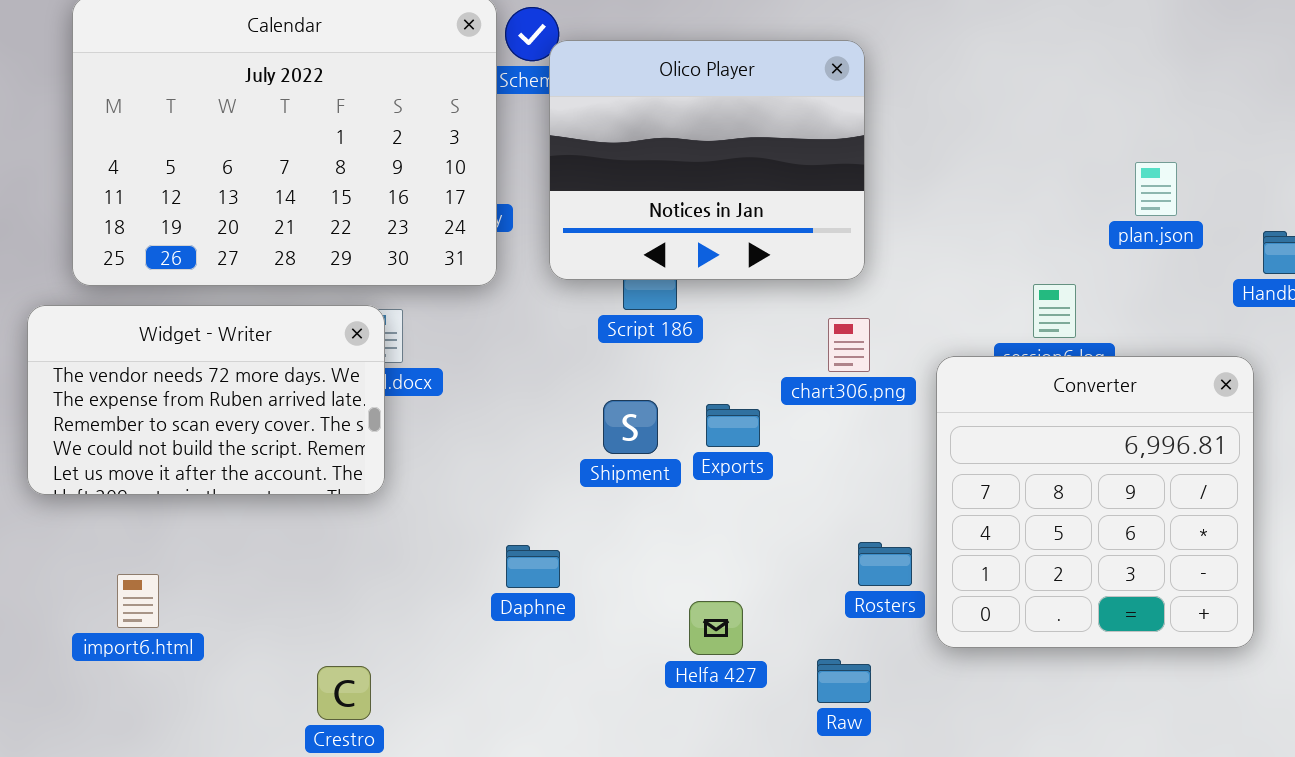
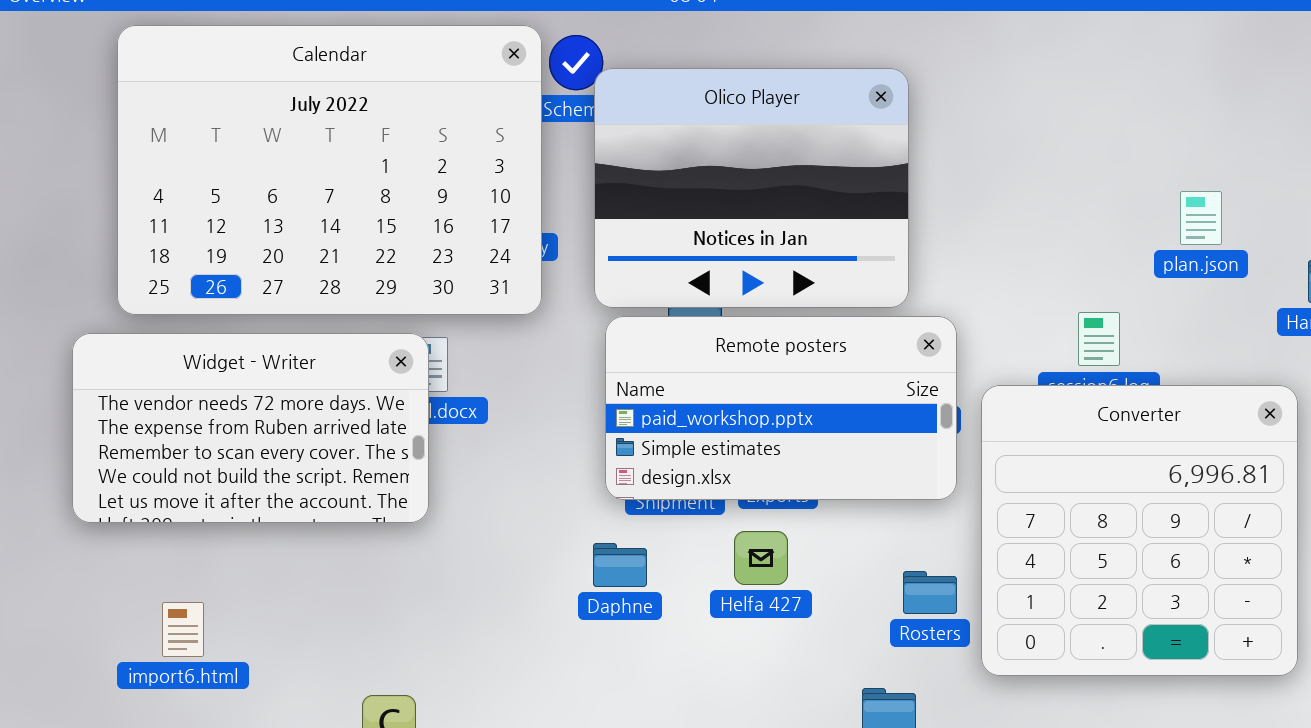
Remote posters: none -> [605,316,957,500], opened
Daphne: [506,545,560,588] -> [593,543,647,587], moved
Helfa 427: [689,601,743,655] -> [734,531,788,585], moved

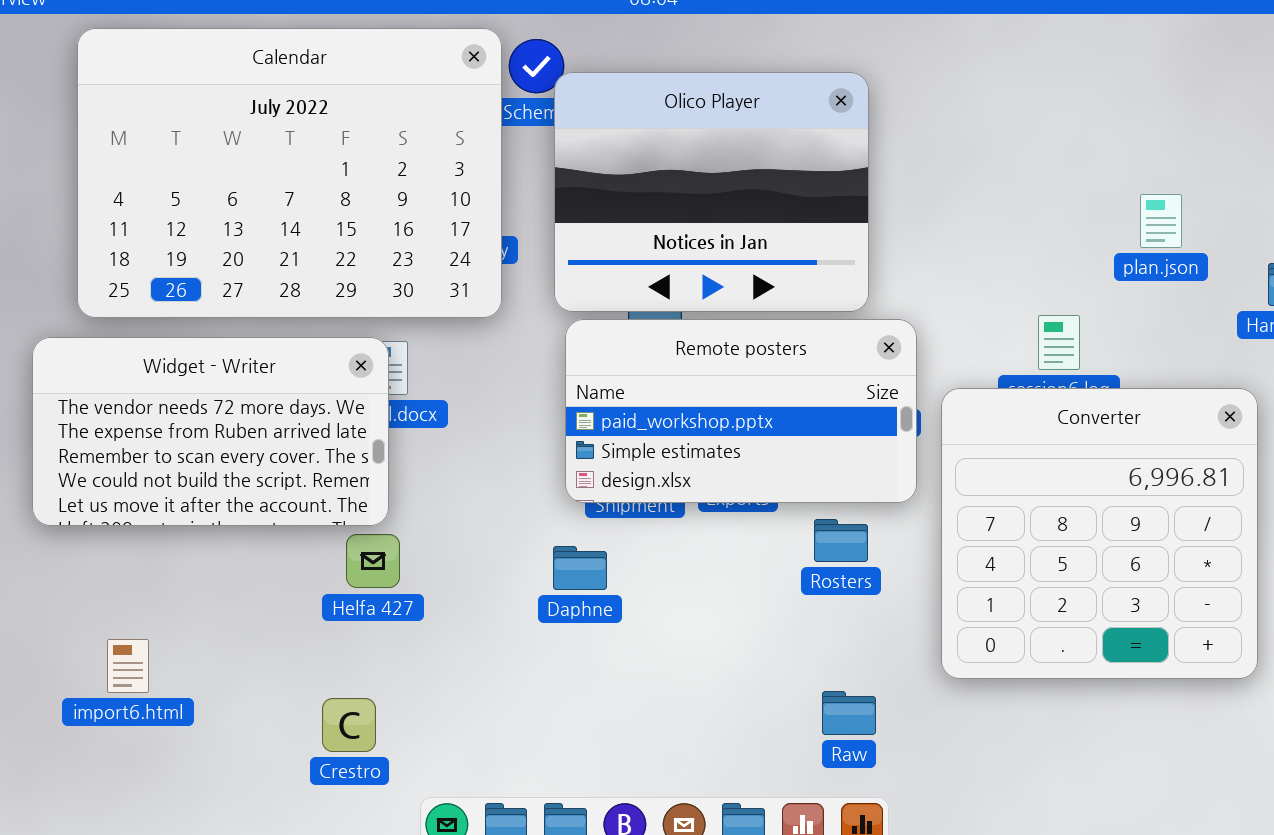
Helfa 427: [734,531,788,585] -> [346,534,400,588], moved
Rosters: [903,571,957,614] -> [814,519,868,562], moved
import6.html: [162,602,204,657] -> [107,639,149,693], moved

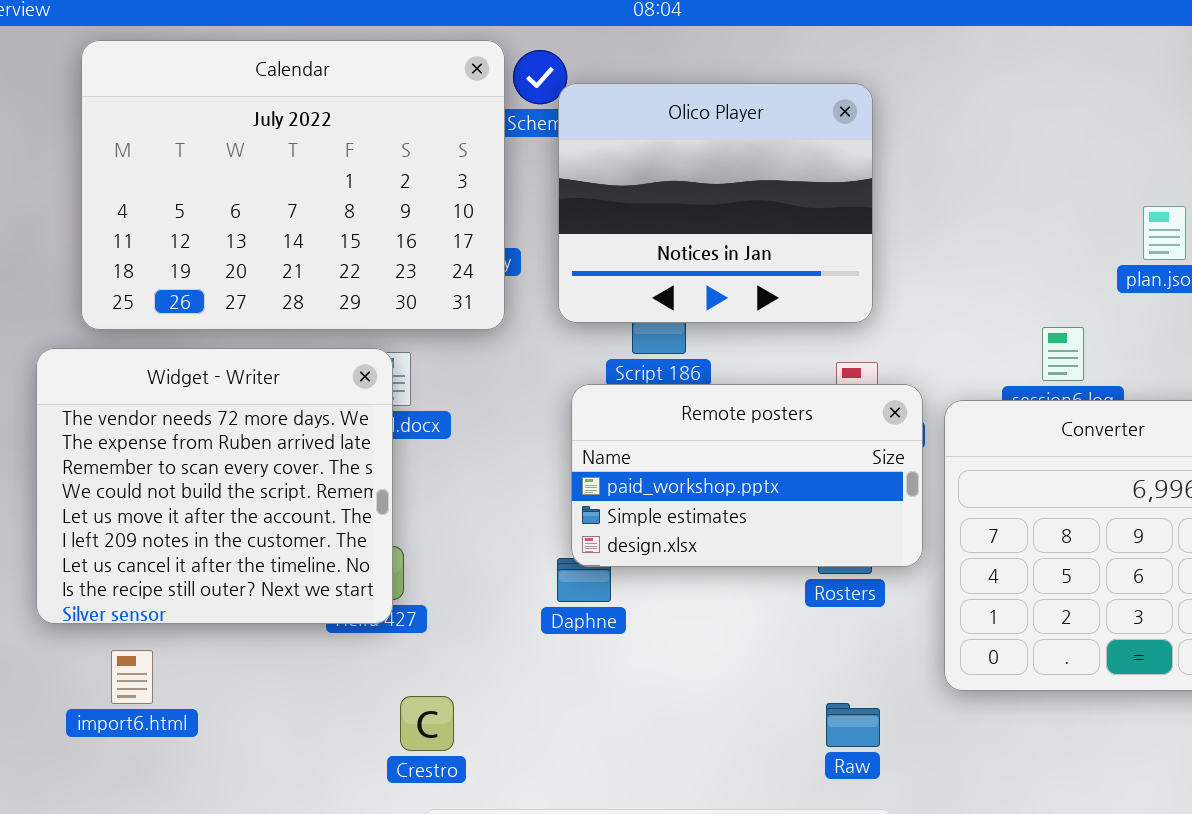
Remote posters: [565,319,917,503] -> [571,384,923,567], moved
Widget - Writer: [32,337,389,526] -> [36,348,393,624], resized
Crestro: [322,698,376,752] -> [400,696,454,751], moved

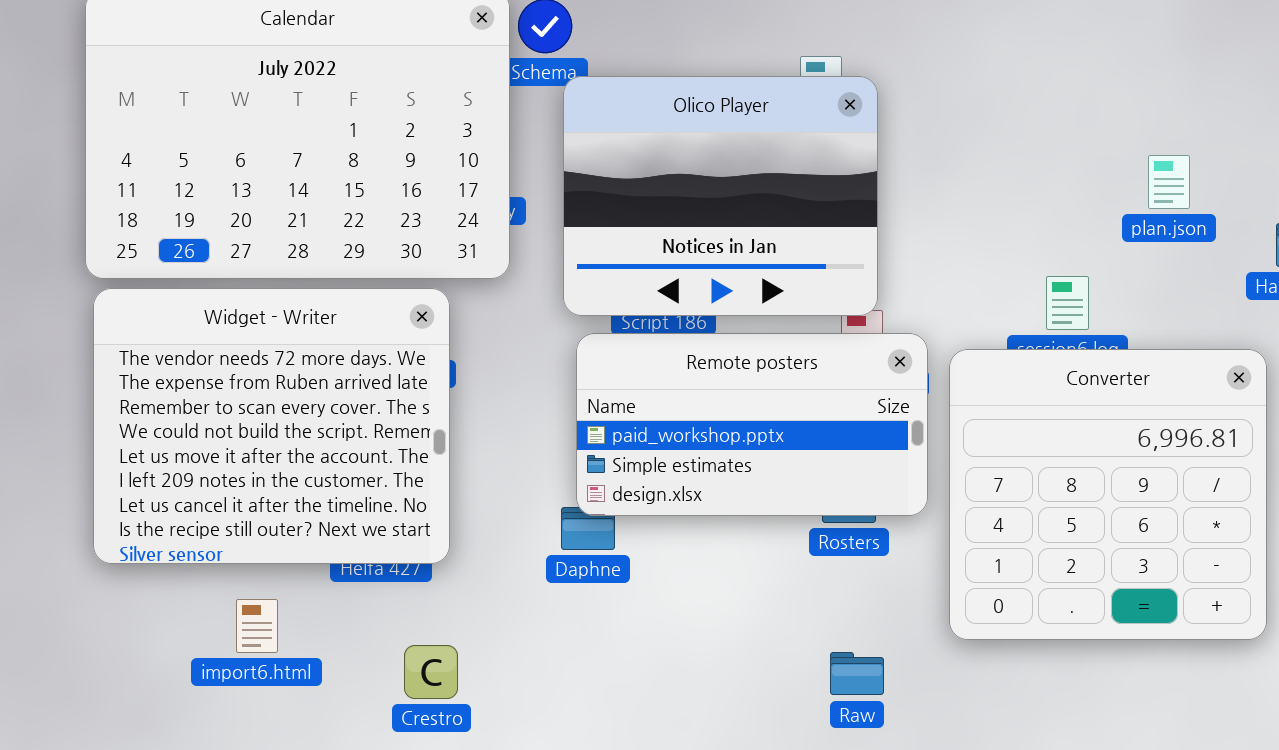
Olico Player: [558,83,873,323] -> [563,76,878,316], moved
Widget - Writer: [36,348,393,624] -> [93,288,450,564], moved
import6.html: [111,650,153,704] -> [236,599,278,653], moved

